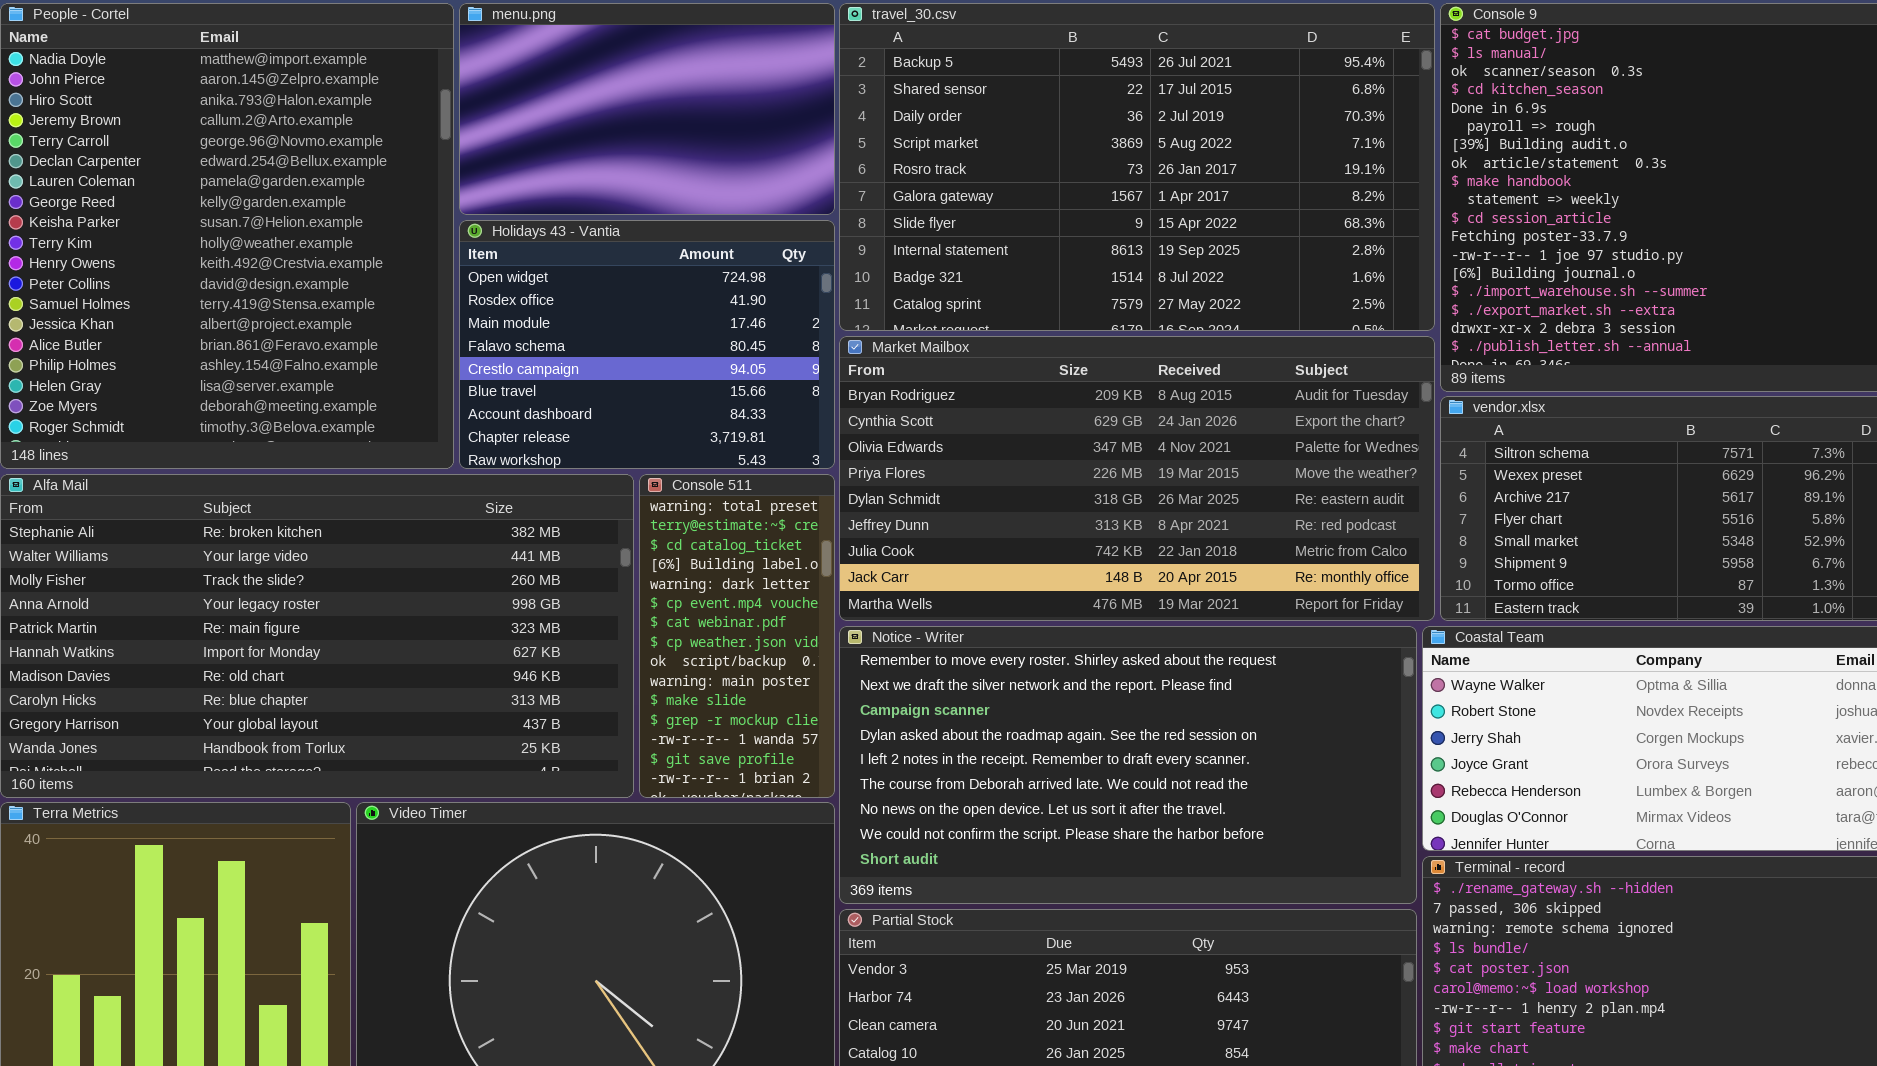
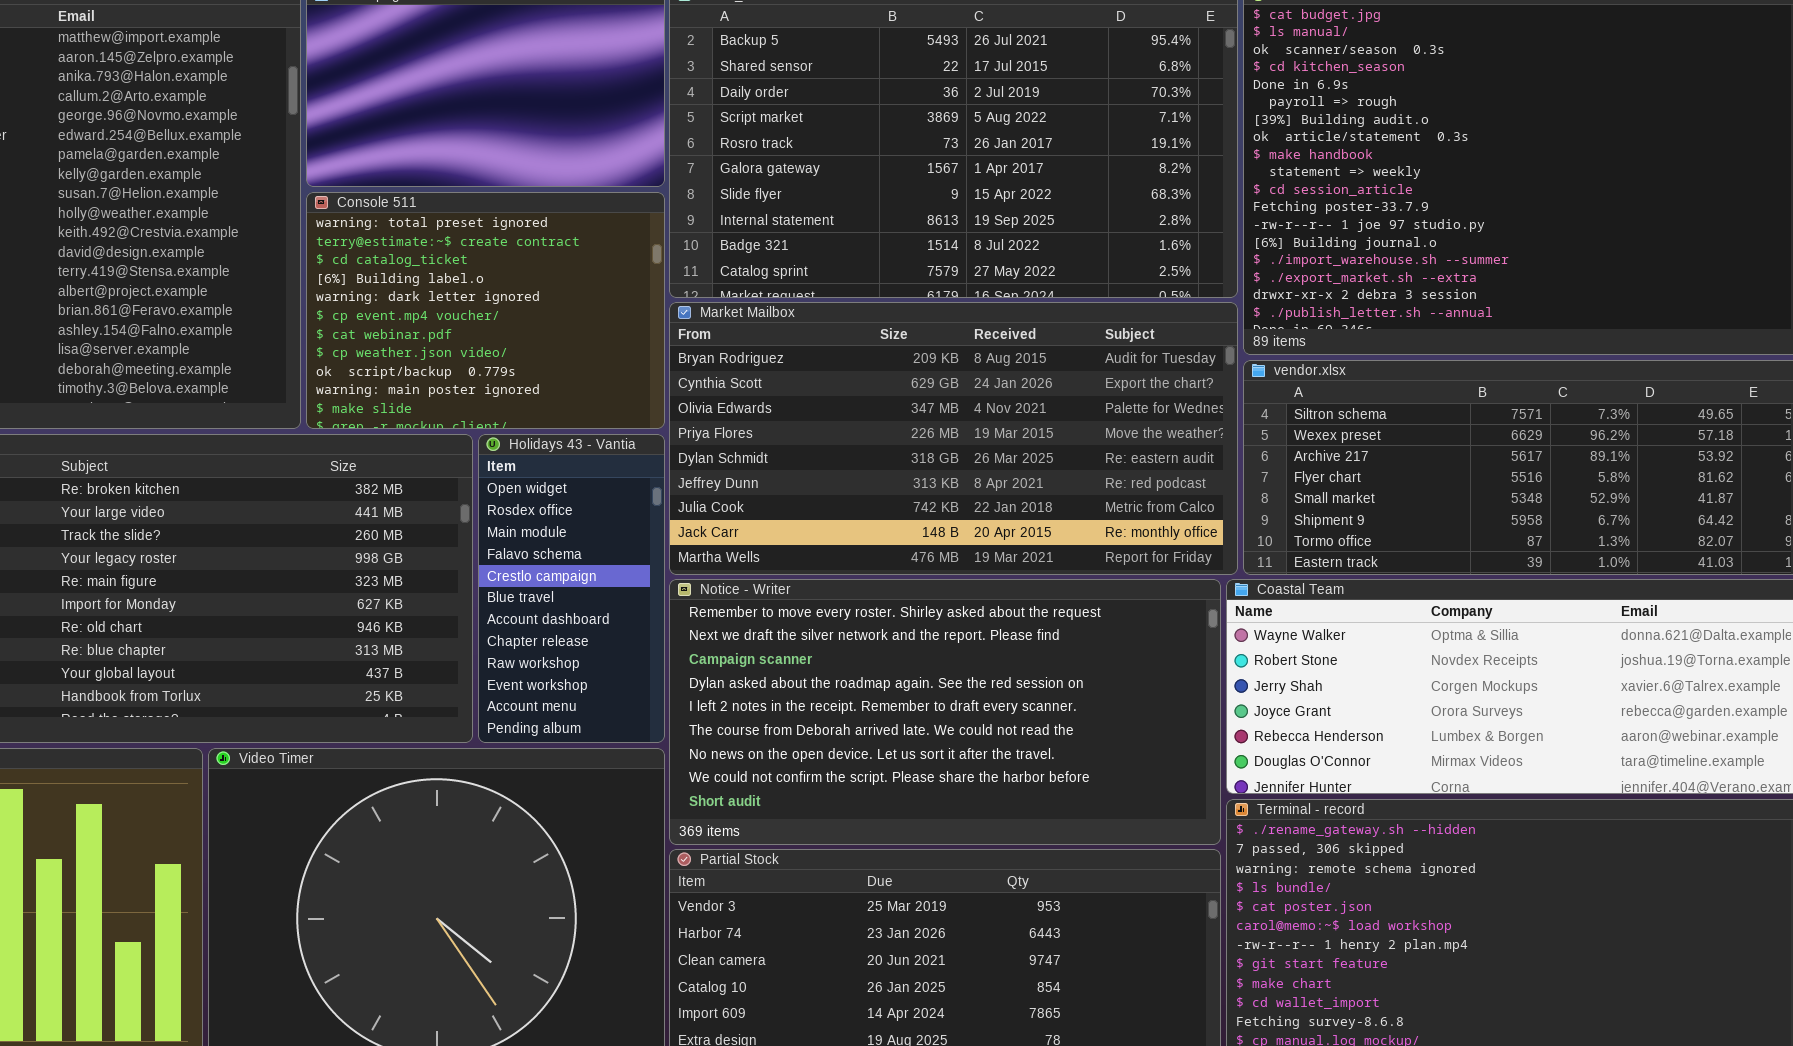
Holidays 43 - Vantia: [459,220,835,469] -> [478,434,665,743], moved, resized
Console 511: [639,474,835,798] -> [306,192,665,429], moved, resized

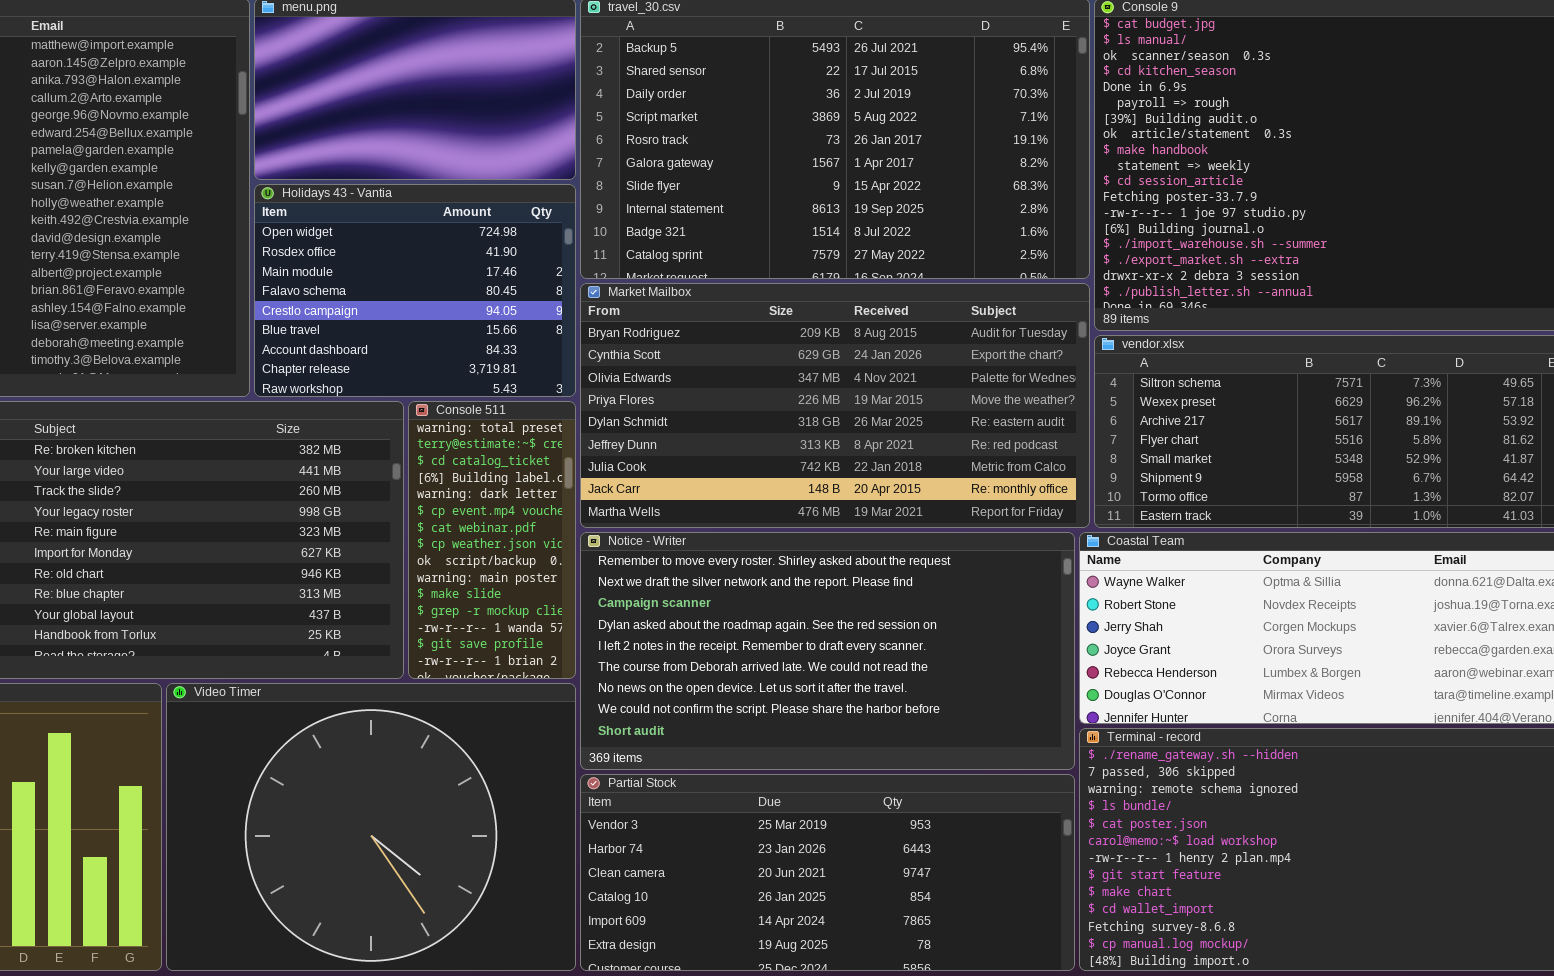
Console 511: [306,192,665,429] -> [408,401,576,679], moved, resized
Holidays 43 - Vantia: [478,434,665,743] -> [254,184,576,397], moved, resized

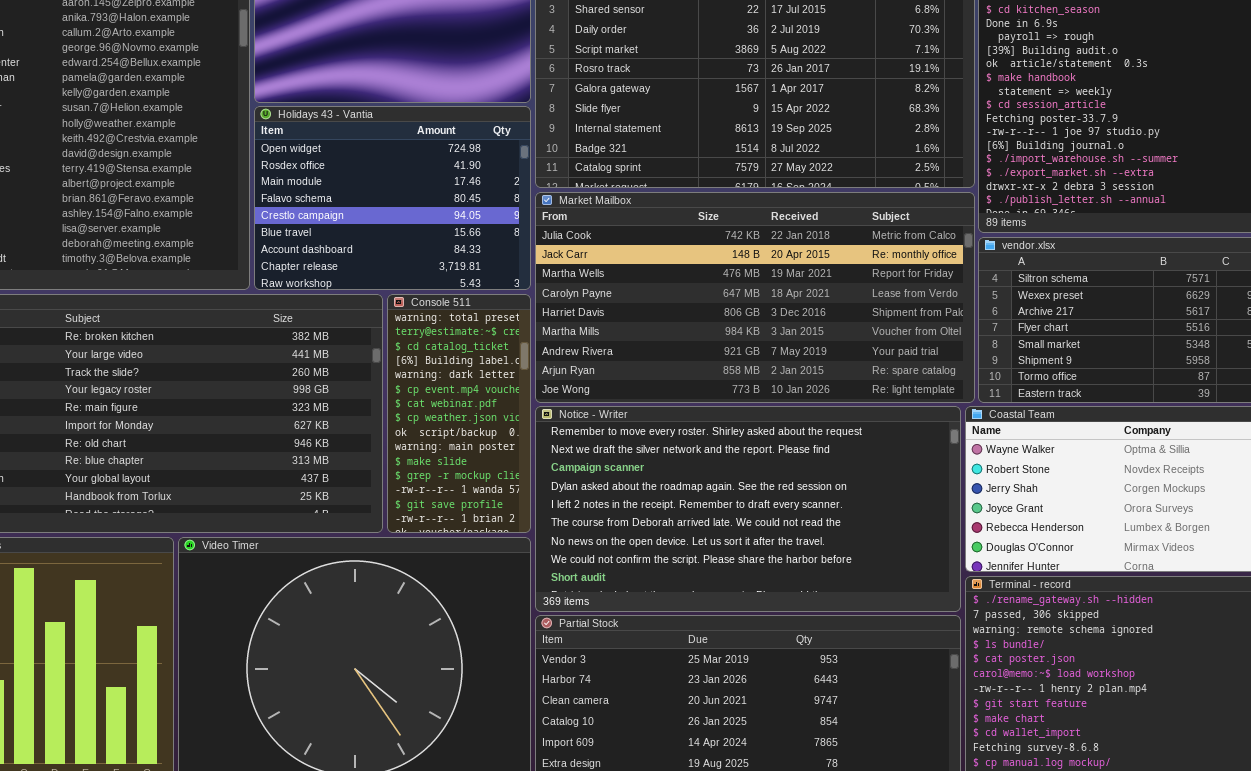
Market Mailbox: [580,283,1090,528] -> [535,192,975,403], scrolled down 6 rows

